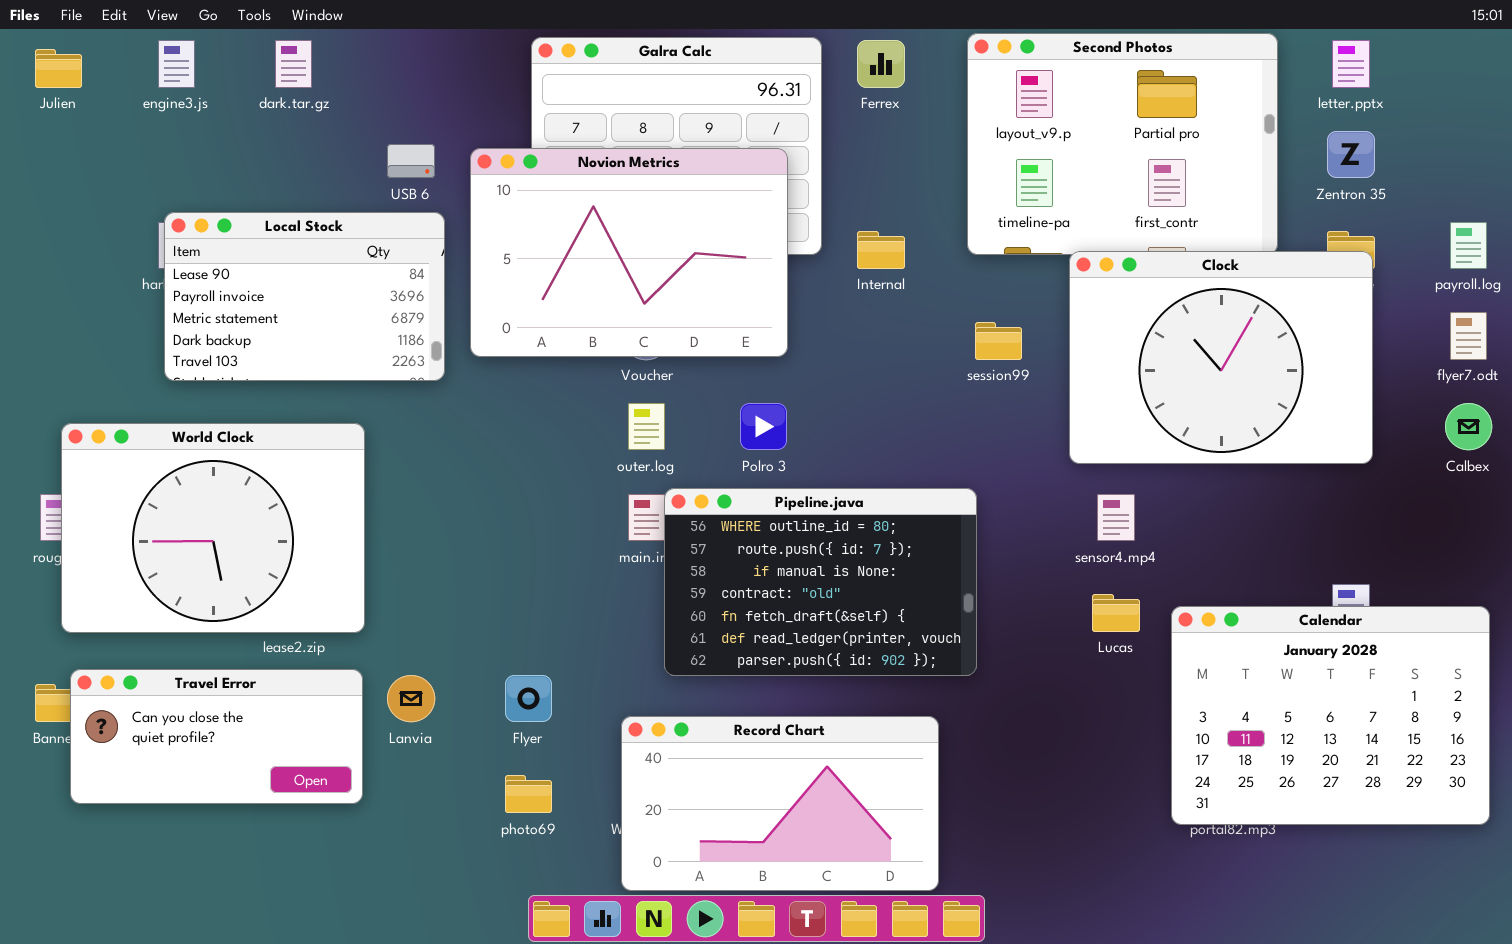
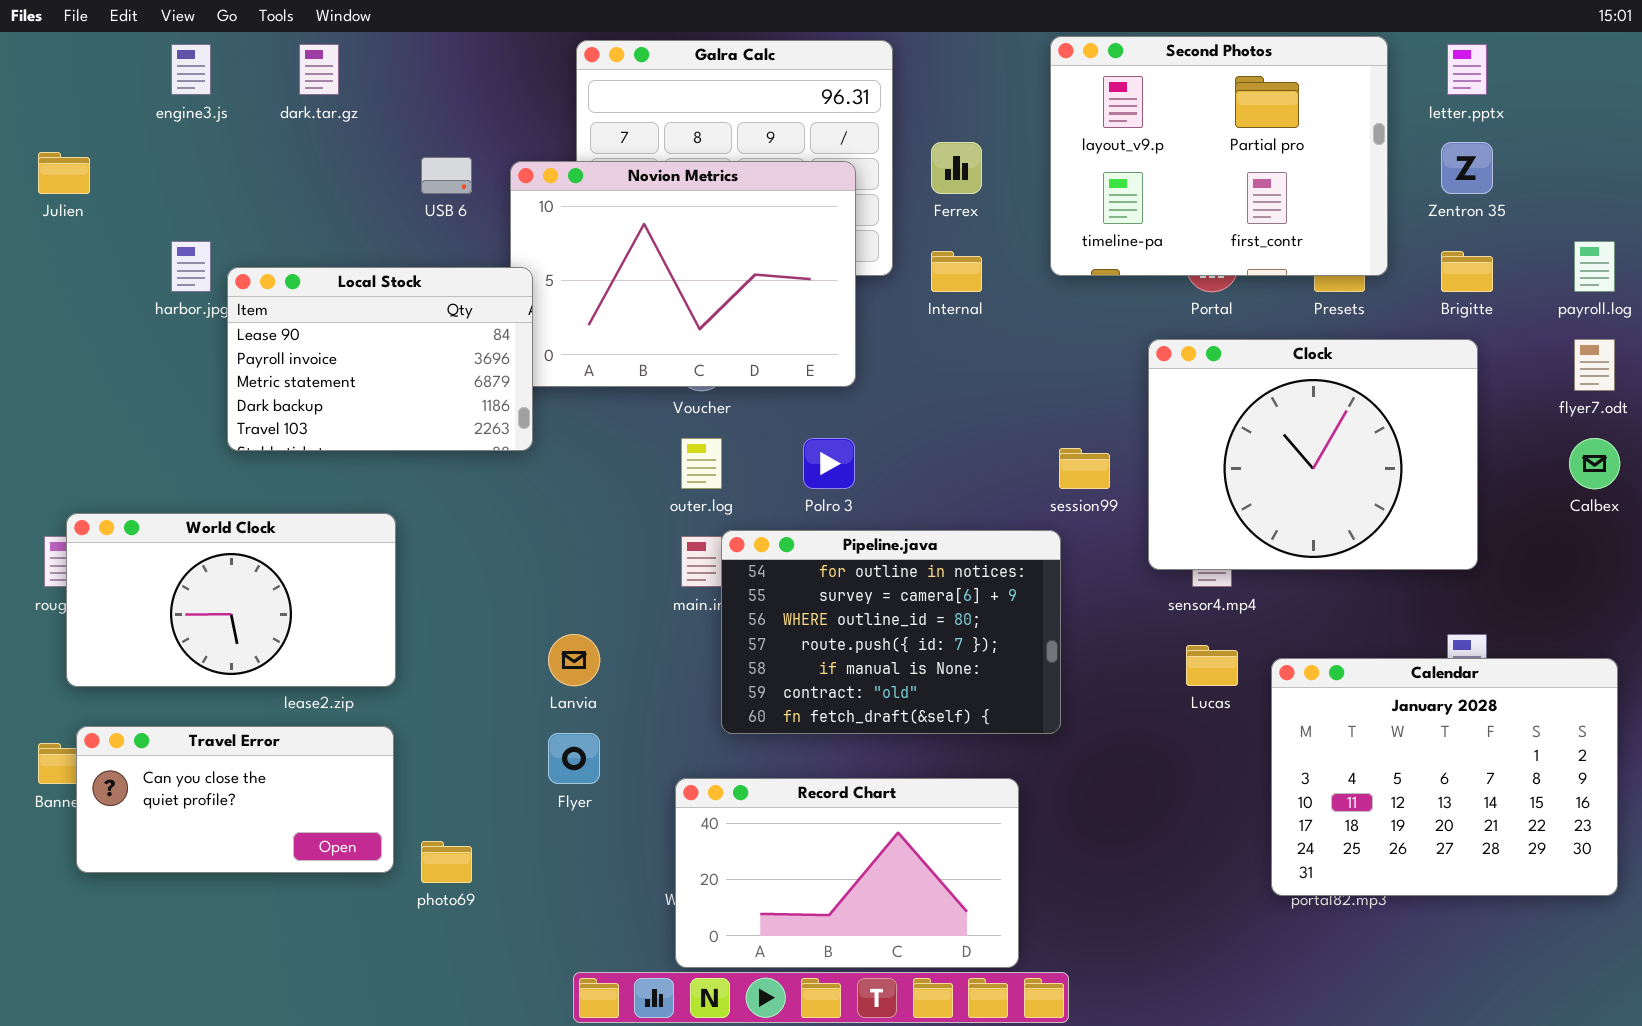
Ferrex: [857,40,905,88] -> [931,142,982,194], moved
Julien: [35,49,82,88] -> [38,152,90,194], moved
Local Stock: [164,212,445,381] -> [227,267,533,451], moved
Clock: [1069,251,1373,464] -> [1148,339,1478,570], moved
session99: [975,322,1022,360] -> [1059,448,1110,489], moved
World Clock: [61,423,365,633] -> [66,513,396,687], resized
Pipeline.java: [664,488,977,676] -> [721,530,1061,734], scrolled up 2 rows
Lanvia: [387,675,435,722] -> [548,634,600,686], moved
photo69: [505,775,552,813] -> [421,841,472,883], moved

